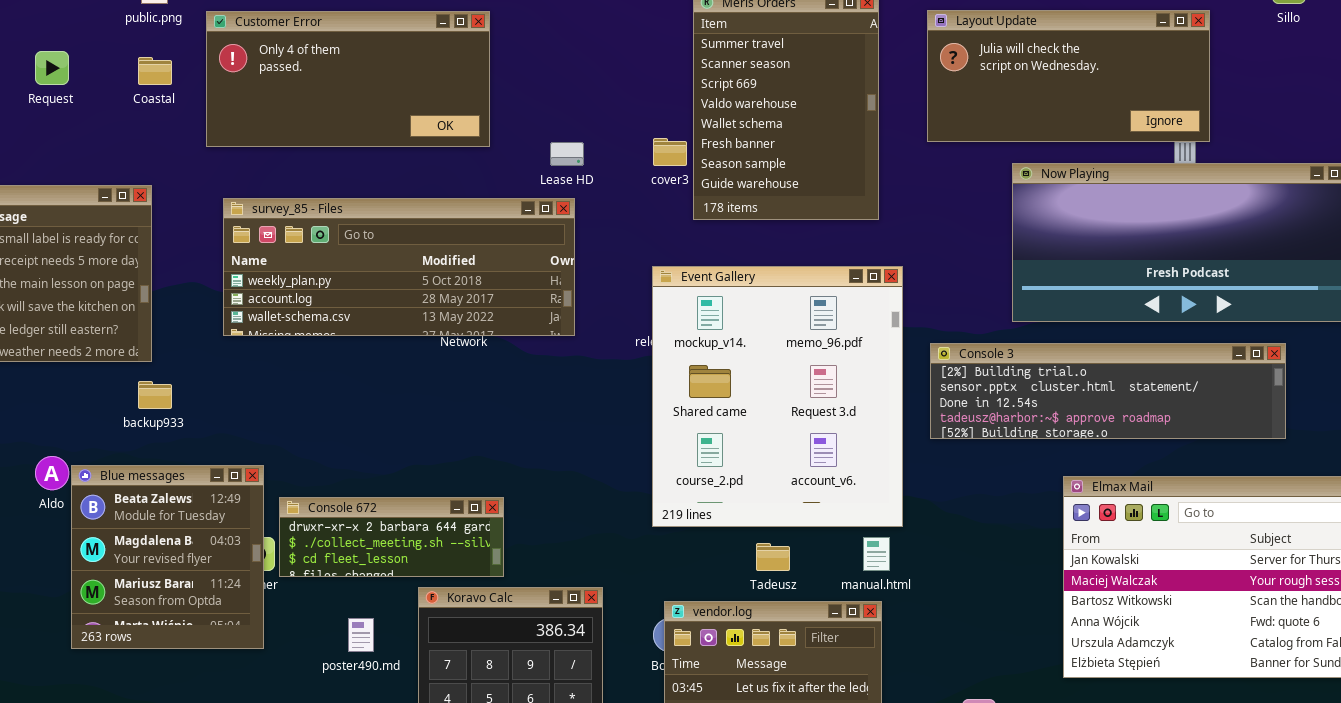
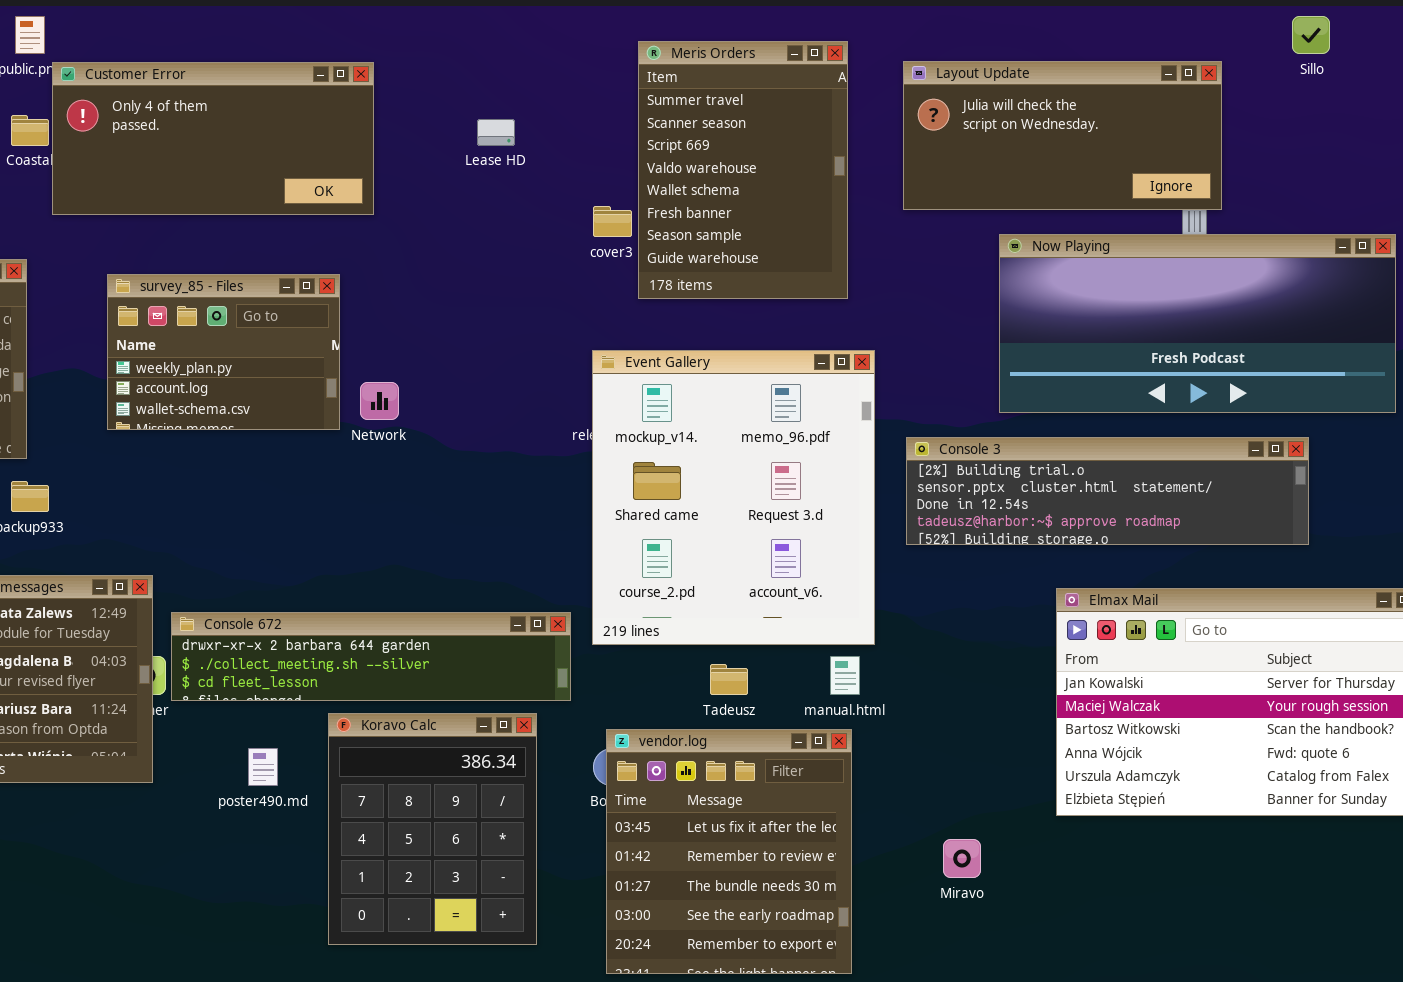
Customer Error: [206,11,490,147] -> [52,62,374,215], moved
Lease HD: [550,142,584,166] -> [477,119,515,146], moved
survey_85 - Files: [223,198,575,336] -> [107,274,340,430], resized
Console 672: [279,497,504,577] -> [171,612,571,701], resized

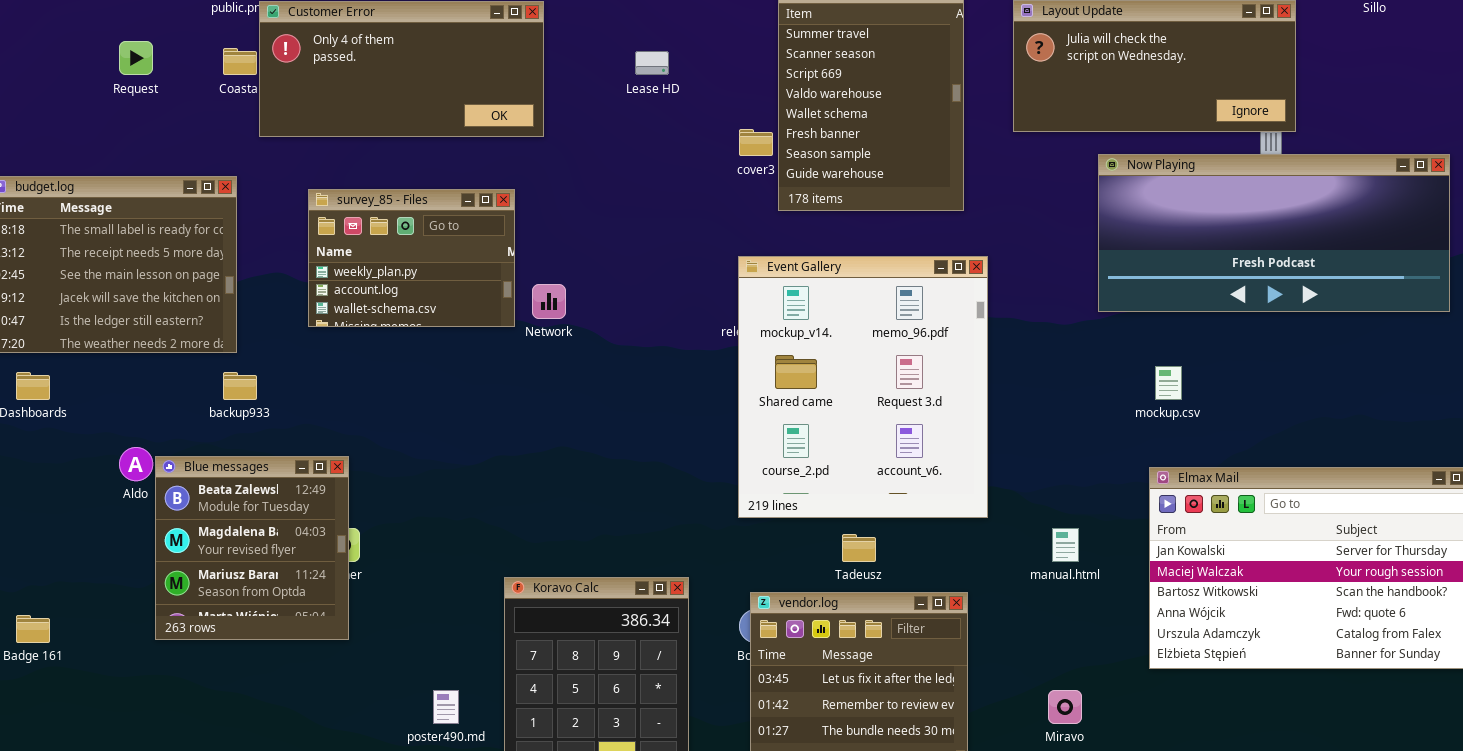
Console 3: [906,437,1309,545] -> none, closed
Console 672: [171,612,571,701] -> none, closed
manual.html: [830,656,860,695] -> [1052,528,1079,562], moved
poster490.md: [248,748,278,786] -> [433,690,459,724], moved

